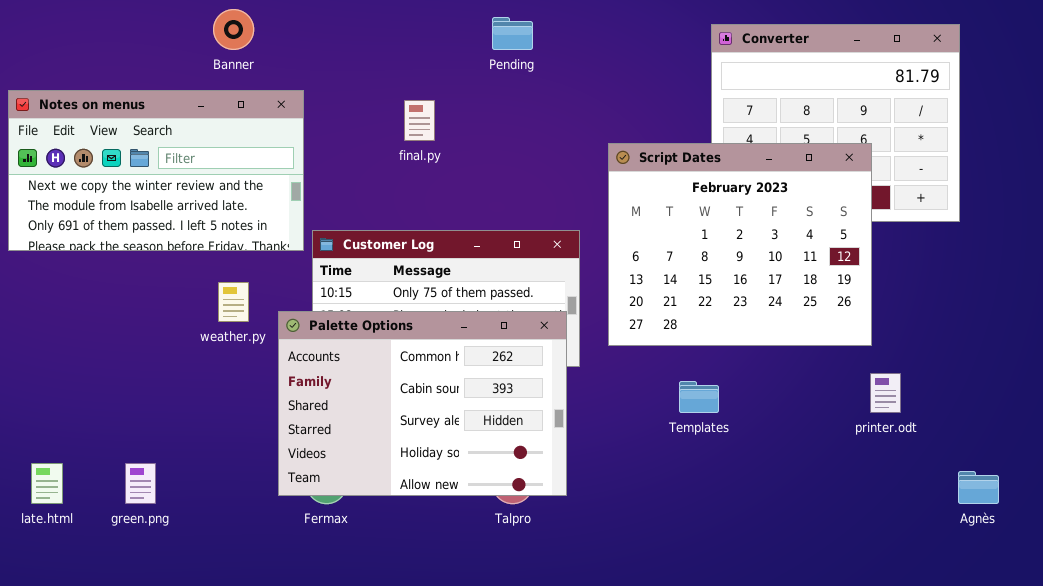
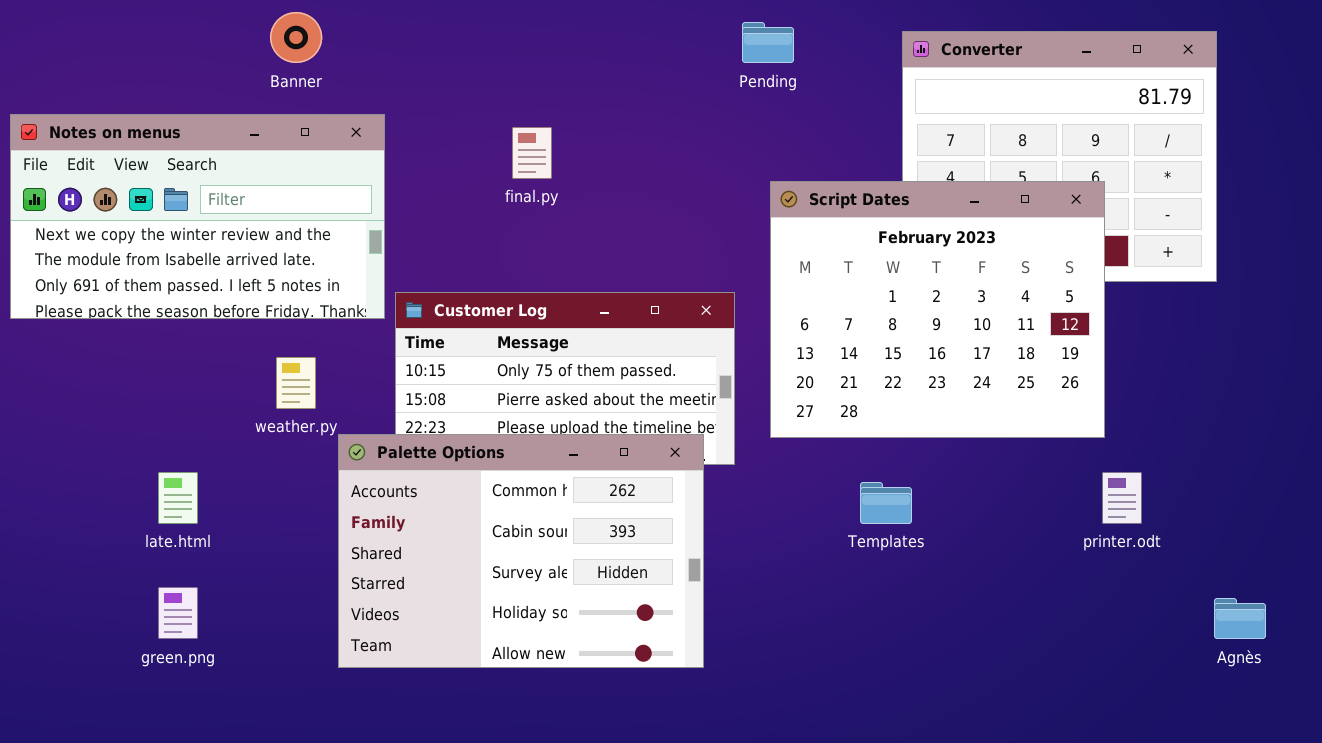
Pending: [492,17,533,50] -> [742,22,794,63], moved
Palette Options: [278,311,567,496] -> [338,434,704,668], moved
late.html: [31,463,63,504] -> [158,472,198,524], moved

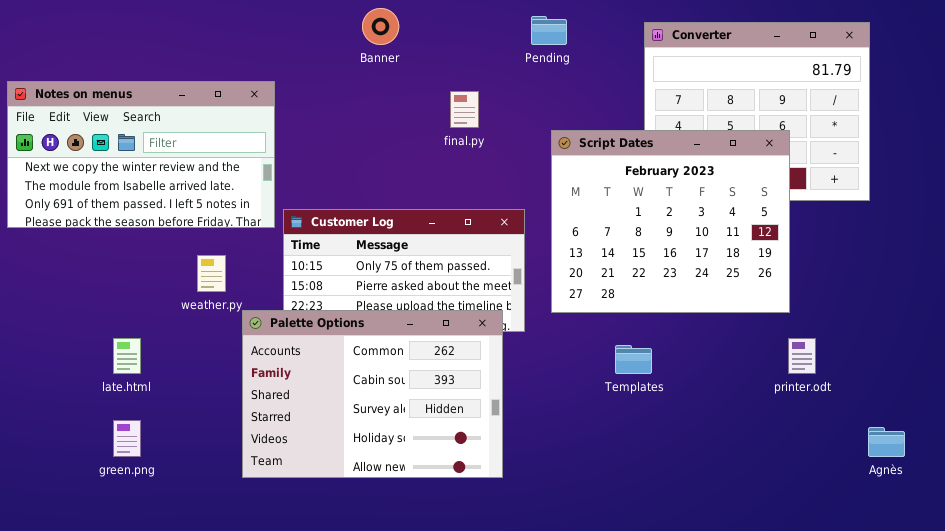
Banner: [270,12,322,63] -> [362,8,399,45], moved
final.py: [512,127,552,179] -> [450,91,479,128], moved

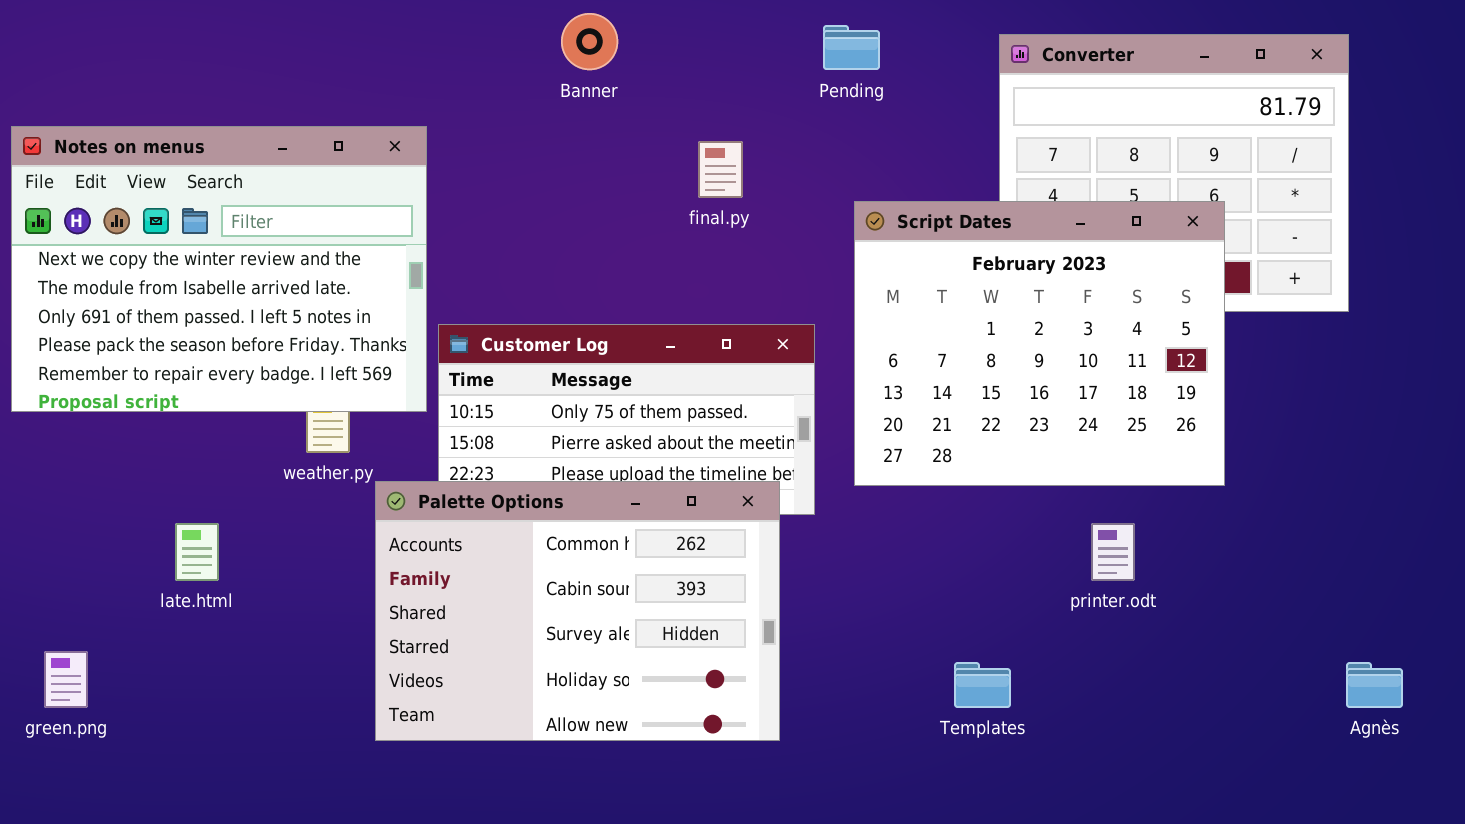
Notes on menus: [7,81,275,228] -> [11,126,427,412], resized
printer.odt: [788,338,816,374] -> [1091,523,1135,581], moved
Templates: [615,345,652,374] -> [954,662,1011,708], moved
green.png: [113,420,141,457] -> [44,651,88,708], moved

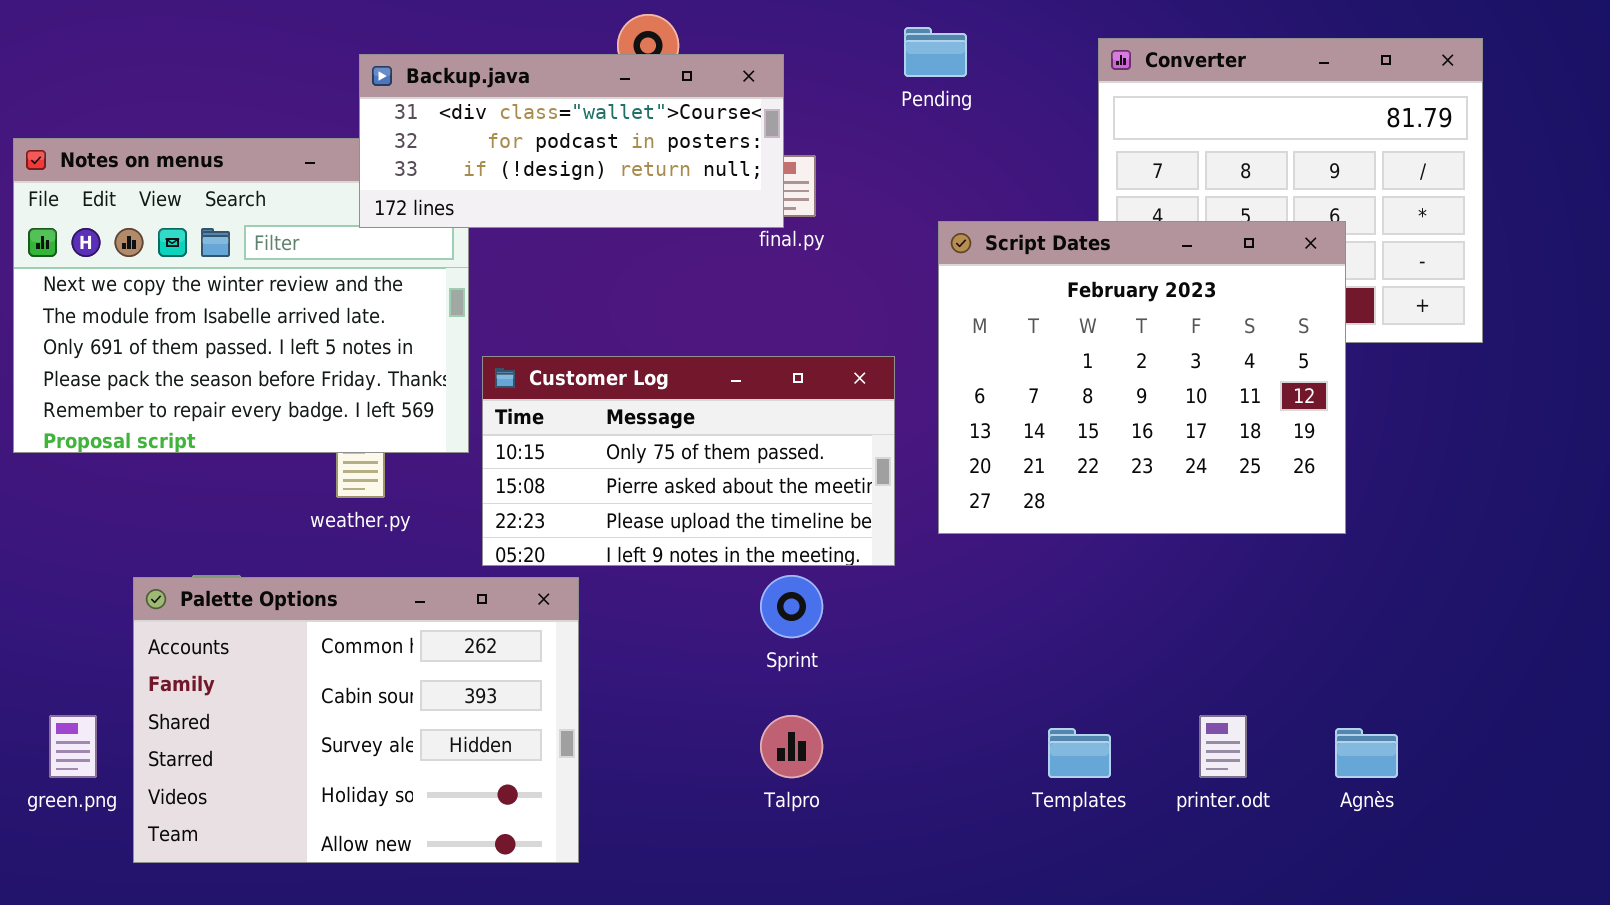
Backup.java: none -> [359,54,784,228], opened
Palette Options: [375,481,780,741] -> [133,577,579,863], moved
printer.odt: [1091,523,1135,581] -> [1199,715,1247,778], moved
Agnès: [1346,662,1403,708] -> [1335,728,1398,778], moved

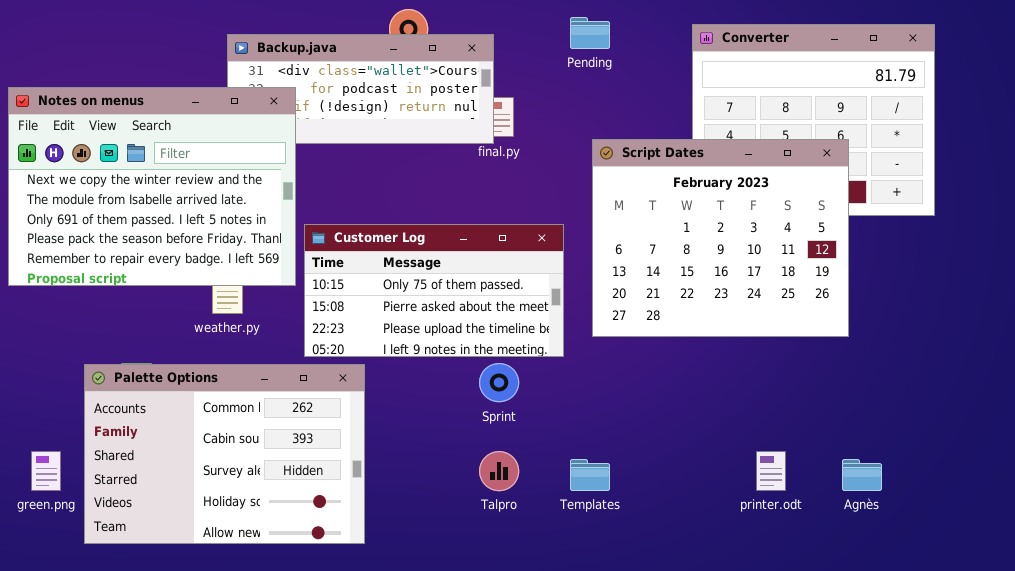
Notes on menus: [13,138,469,453] -> [8,87,296,286], raised
Templates: [1048,728,1111,778] -> [570,459,610,491], moved

